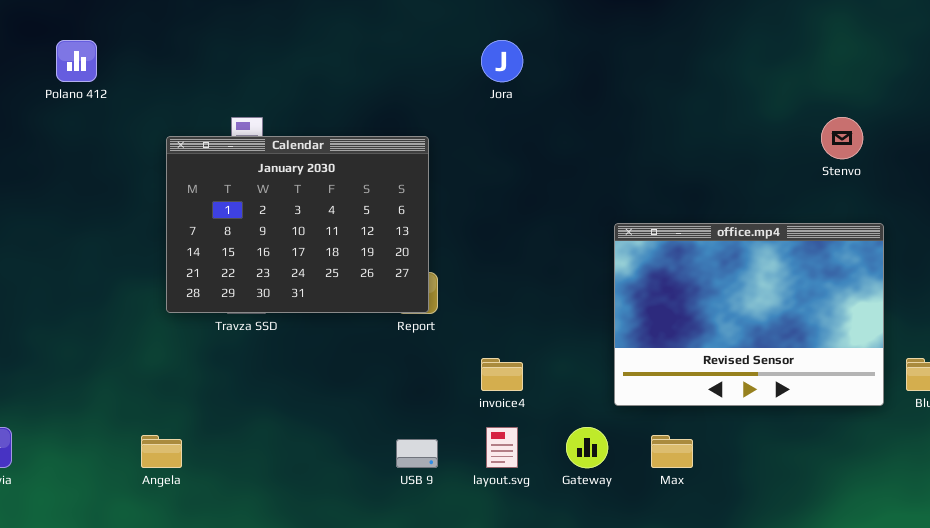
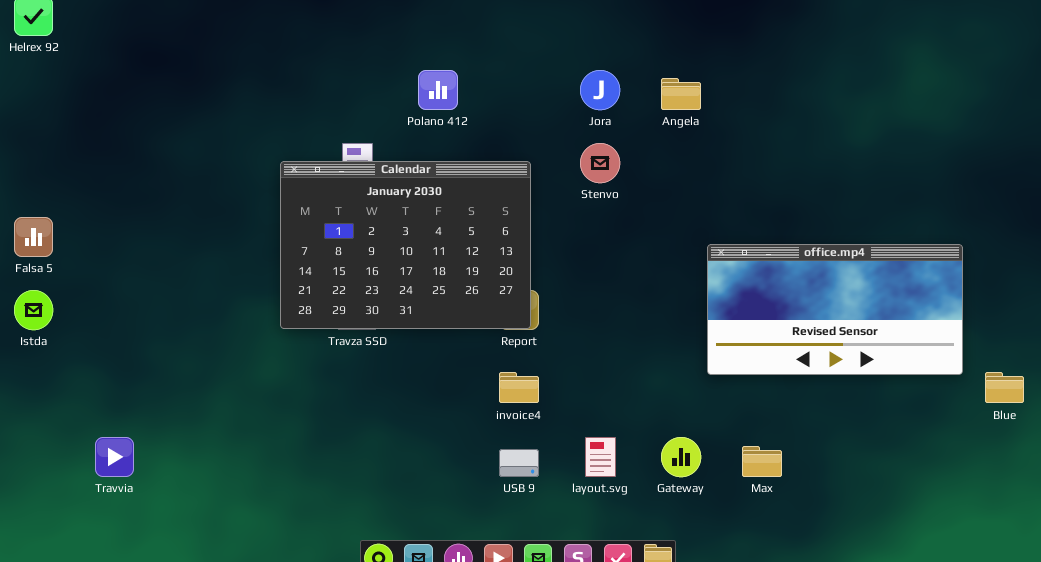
Polano 412: [56,40,97,82] -> [418,70,458,110], moved
Stenvo: [821,117,863,159] -> [580,143,620,183], moved
office.mp4: [614,223,884,406] -> [707,244,963,375], resized
invoice4: [481,358,523,391] -> [499,372,539,403], moved
Angela: [141,435,182,468] -> [661,78,701,110], moved

